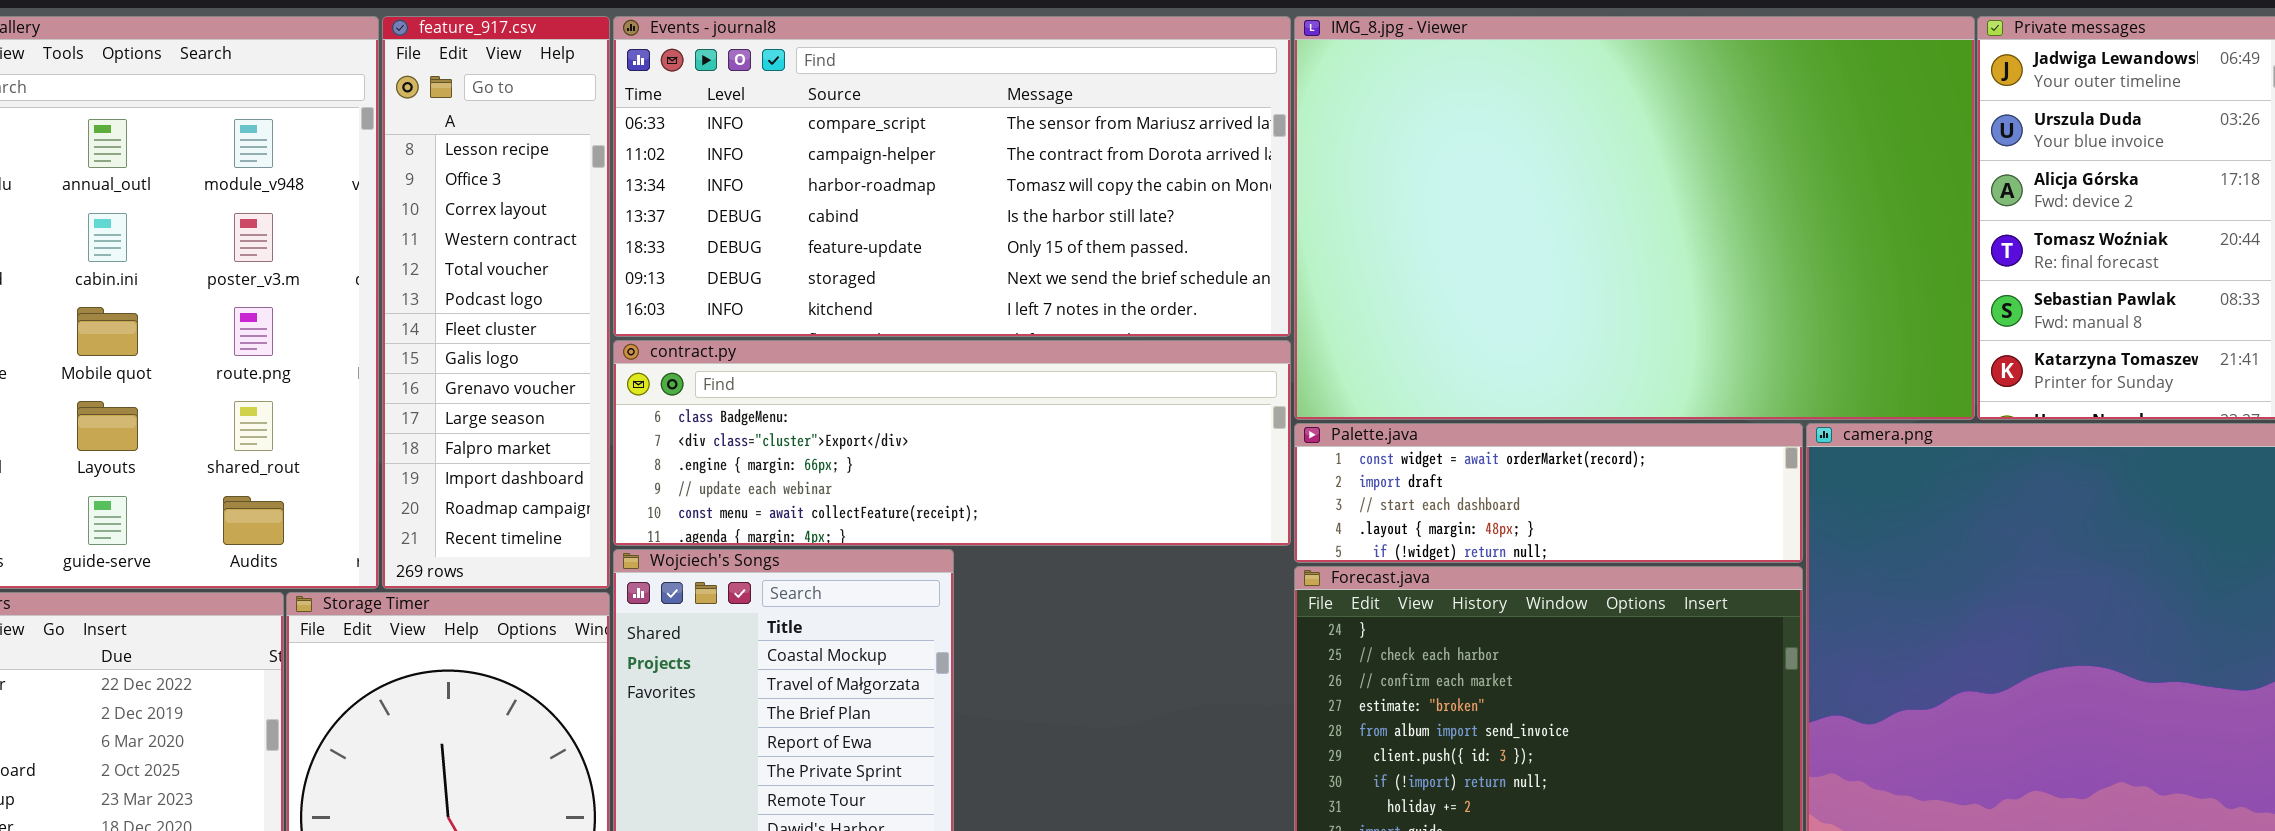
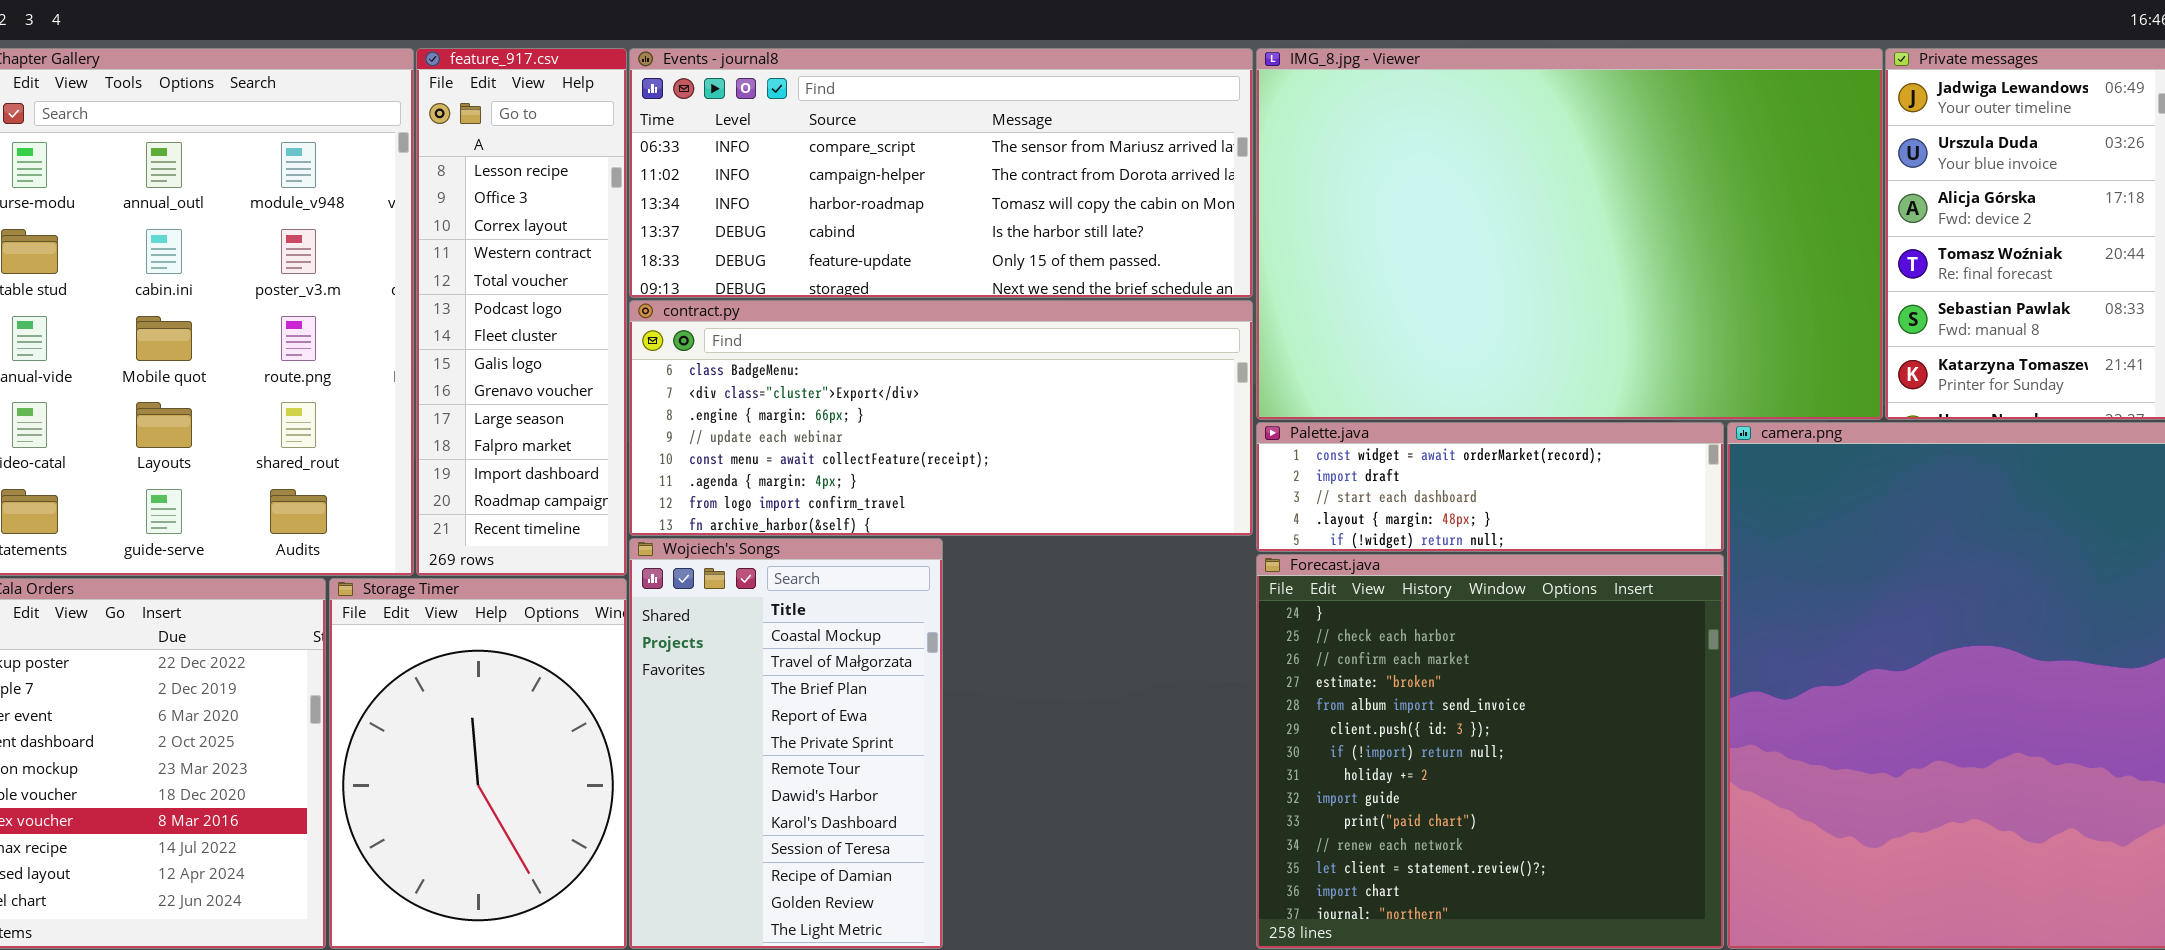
Events - journal8: [613,16,1291,337] -> [629,48,1253,298], resized
contract.py: [613,340,1291,546] -> [629,300,1253,536], resized

